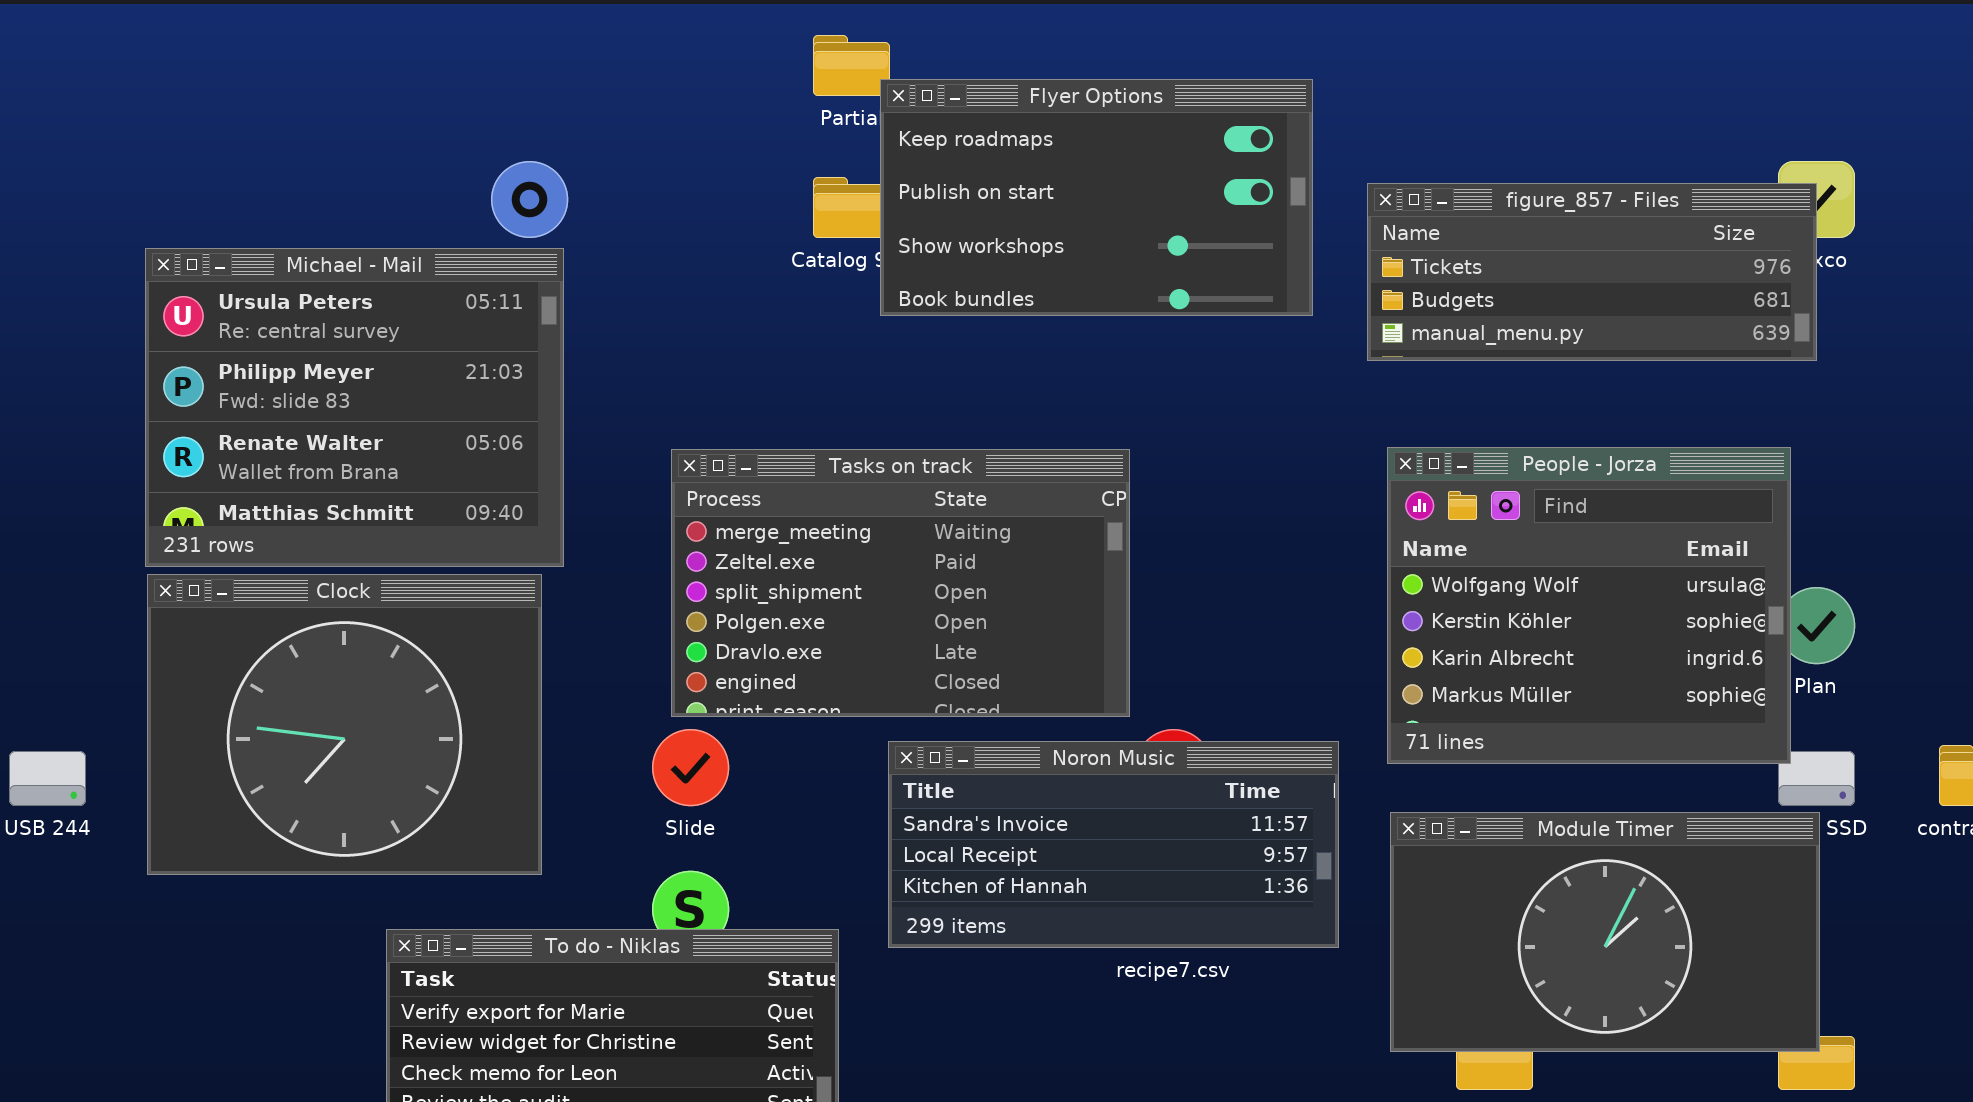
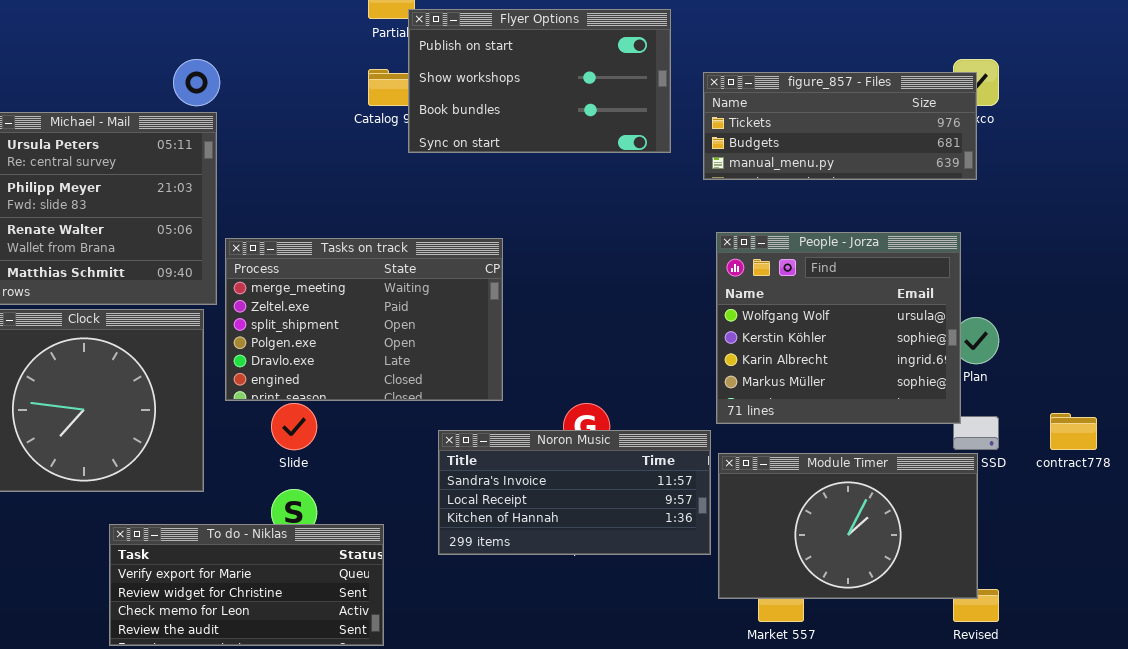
Flyer Options: [880,79,1313,316] -> [408,9,671,153], scrolled down 1 row
Tasks on track: [671,449,1130,717] -> [225,238,503,401], moved
Noron Music: [888,741,1339,948] -> [438,430,711,555], moved

